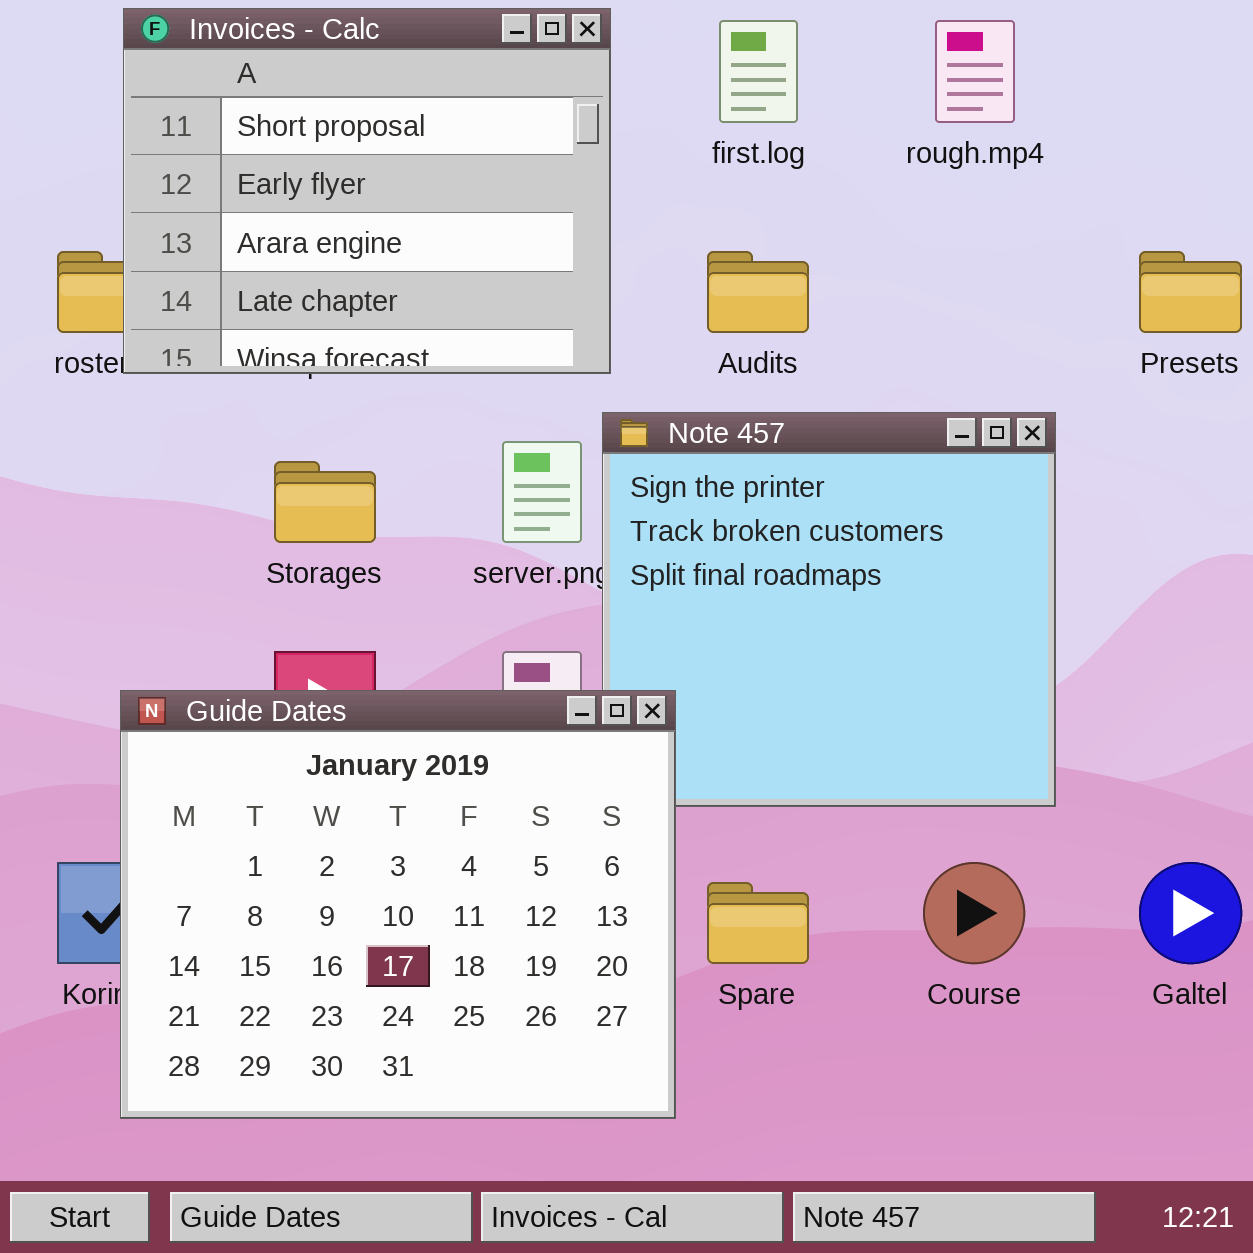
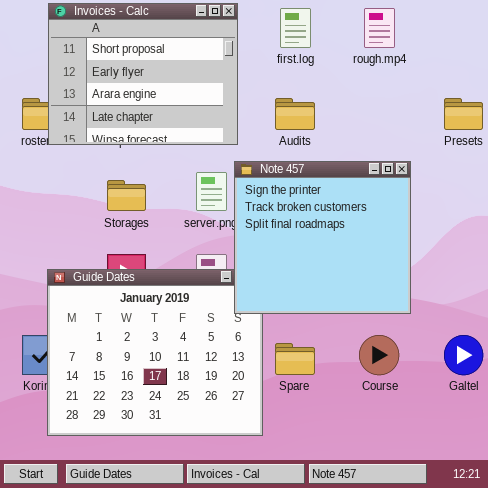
Note 457: [602,412,1056,807] -> [234,161,411,314], raised

